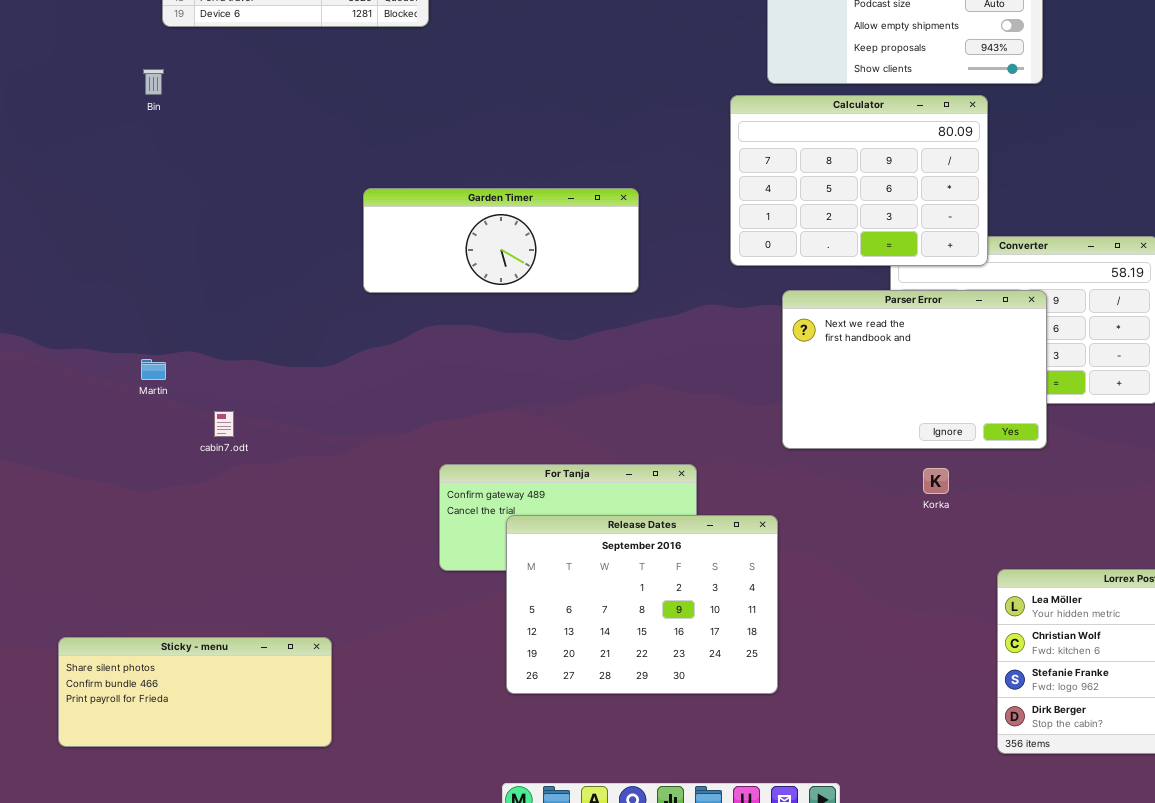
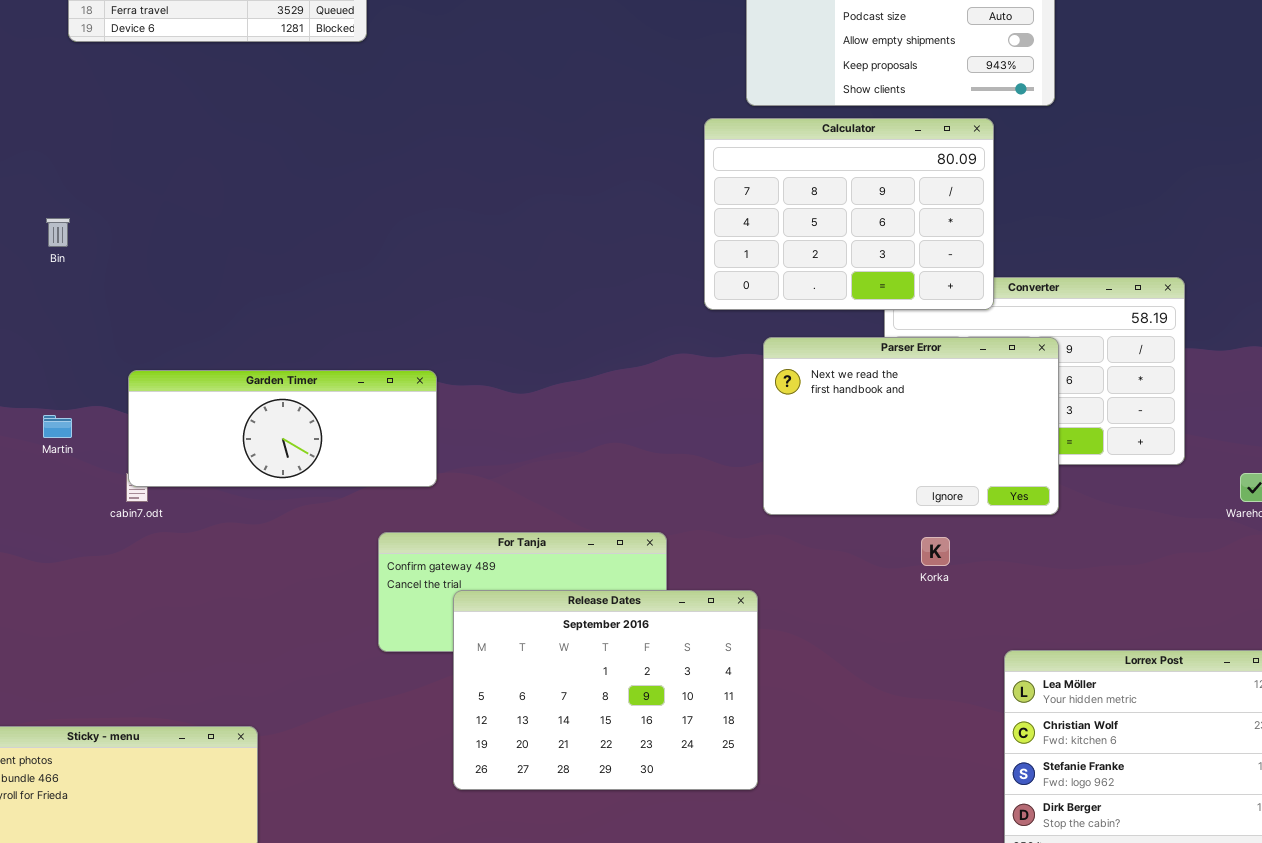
Bin: [143,69,164,95] -> [46,218,70,247], moved
Garden Timer: [363,188,639,293] -> [128,370,437,487], moved

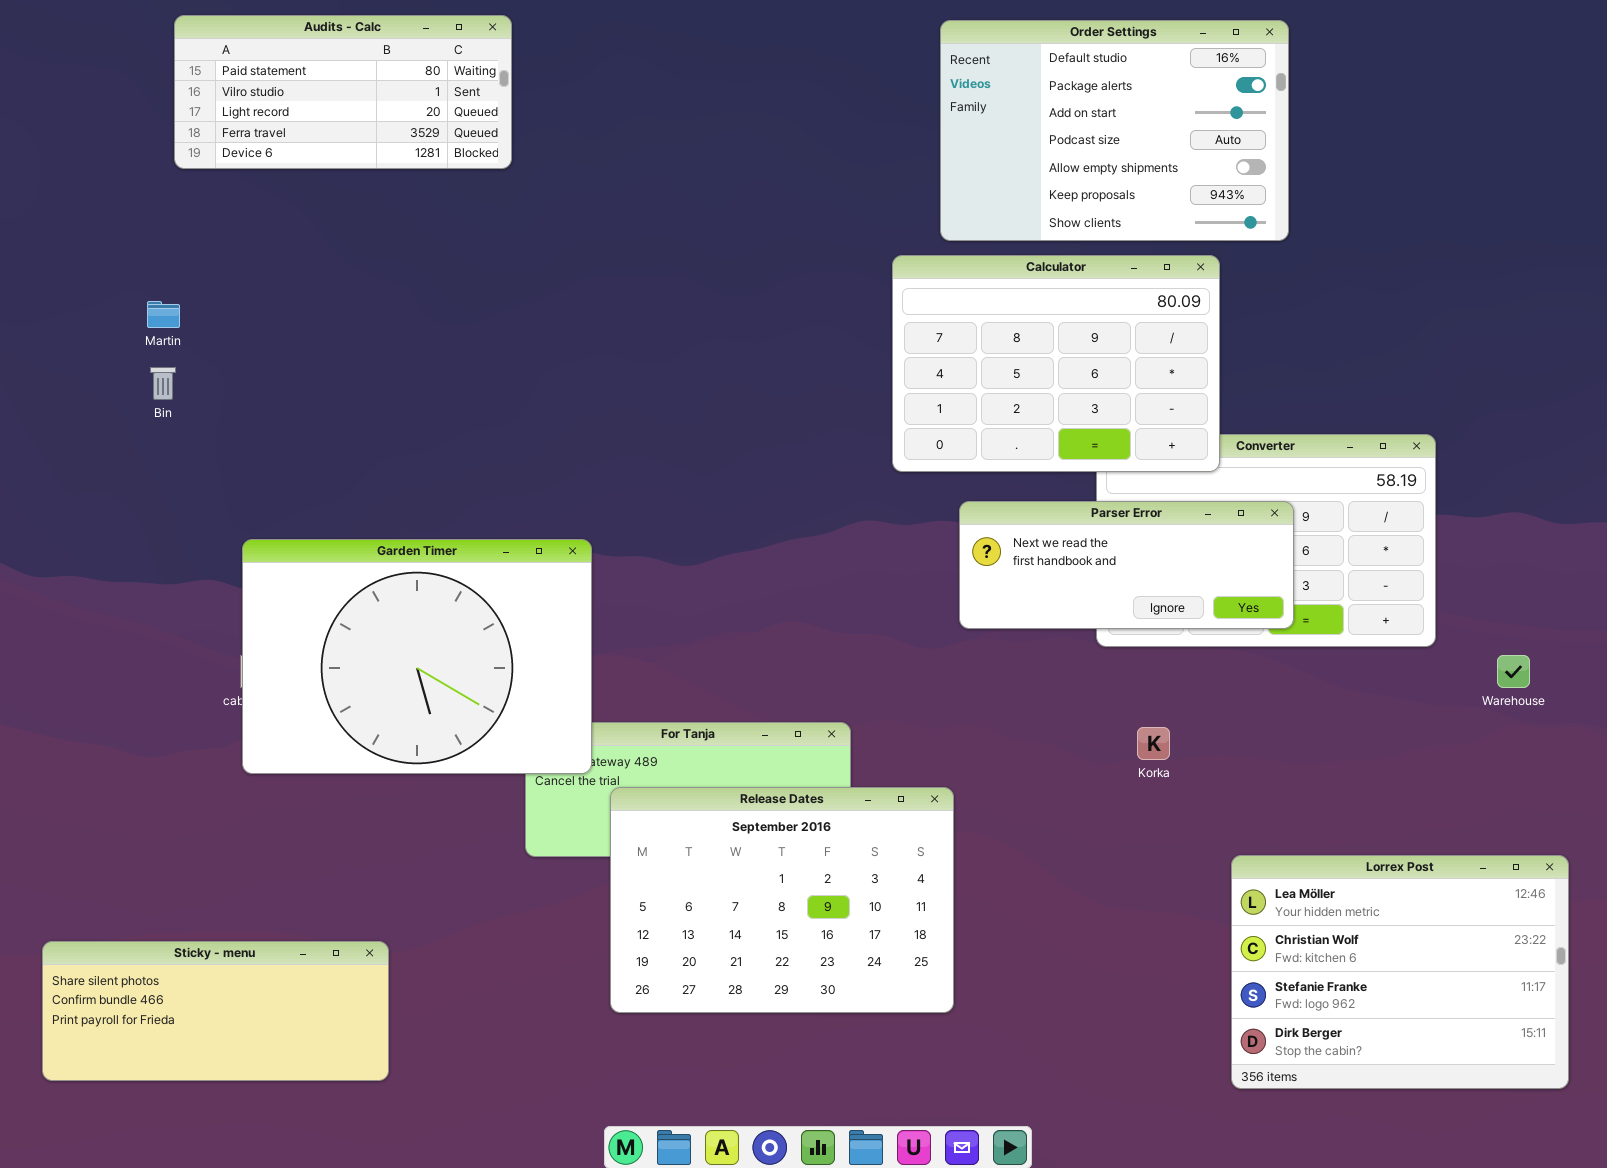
Parser Error: [763,337,1059,515] -> [959,501,1294,629], resized
Garden Timer: [128,370,437,487] -> [242,539,592,774], resized
Martin: [43,415,72,438] -> [147,301,180,328], moved

